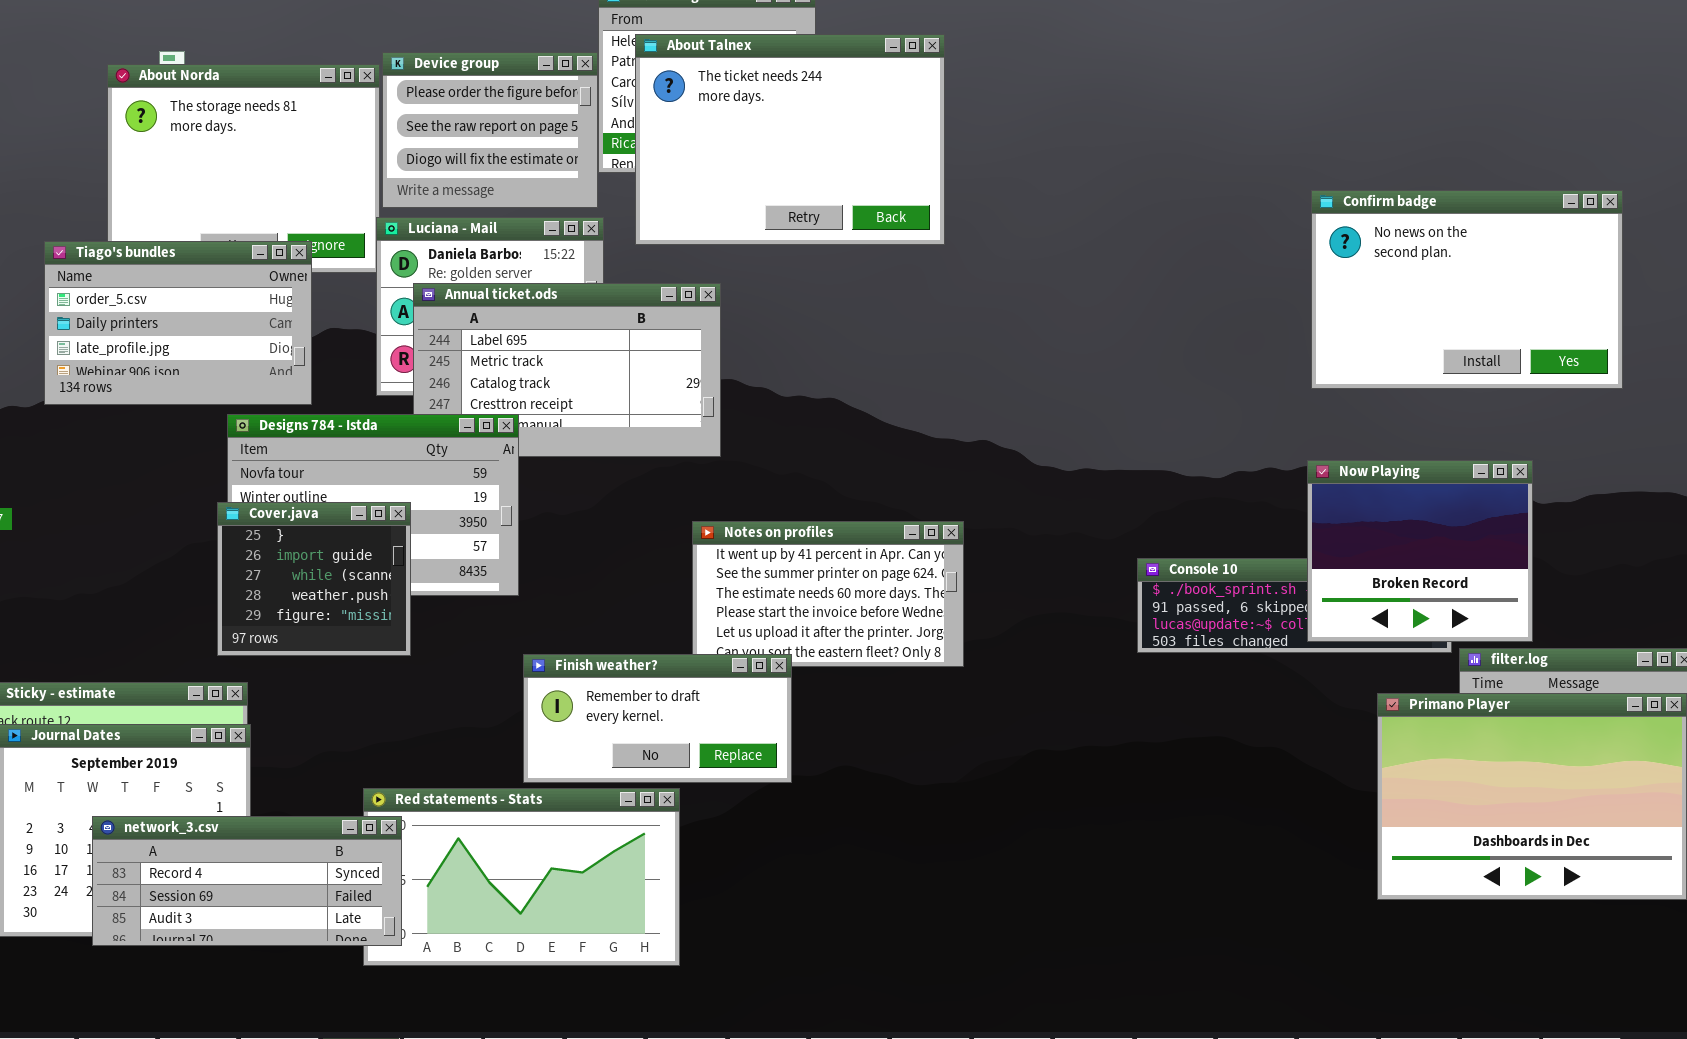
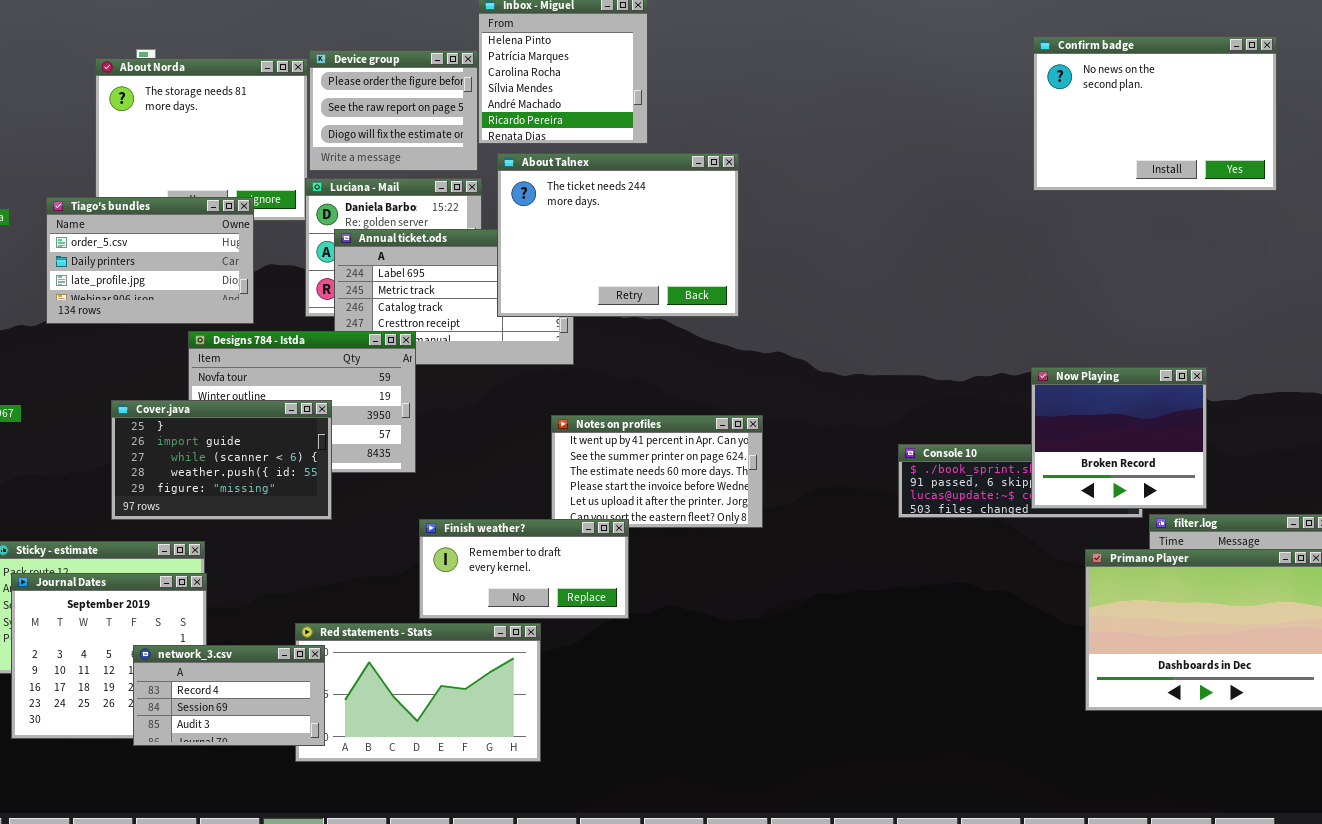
About Talnex: [635,34,945,245] -> [497,153,739,317], moved
Confirm badge: [1311,190,1623,389] -> [1033,36,1277,191], moved
Cover.java: [217,502,411,656] -> [111,400,332,520], resized
network_3.csv: [92,816,402,946] -> [133,645,325,746], resized

